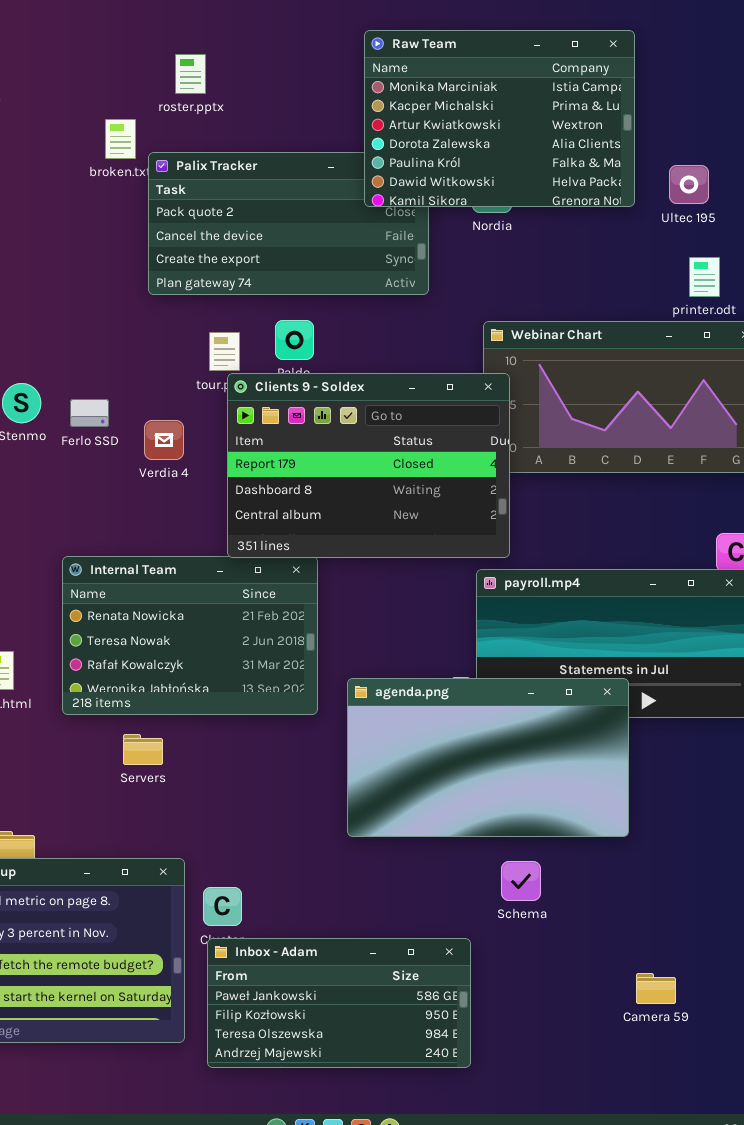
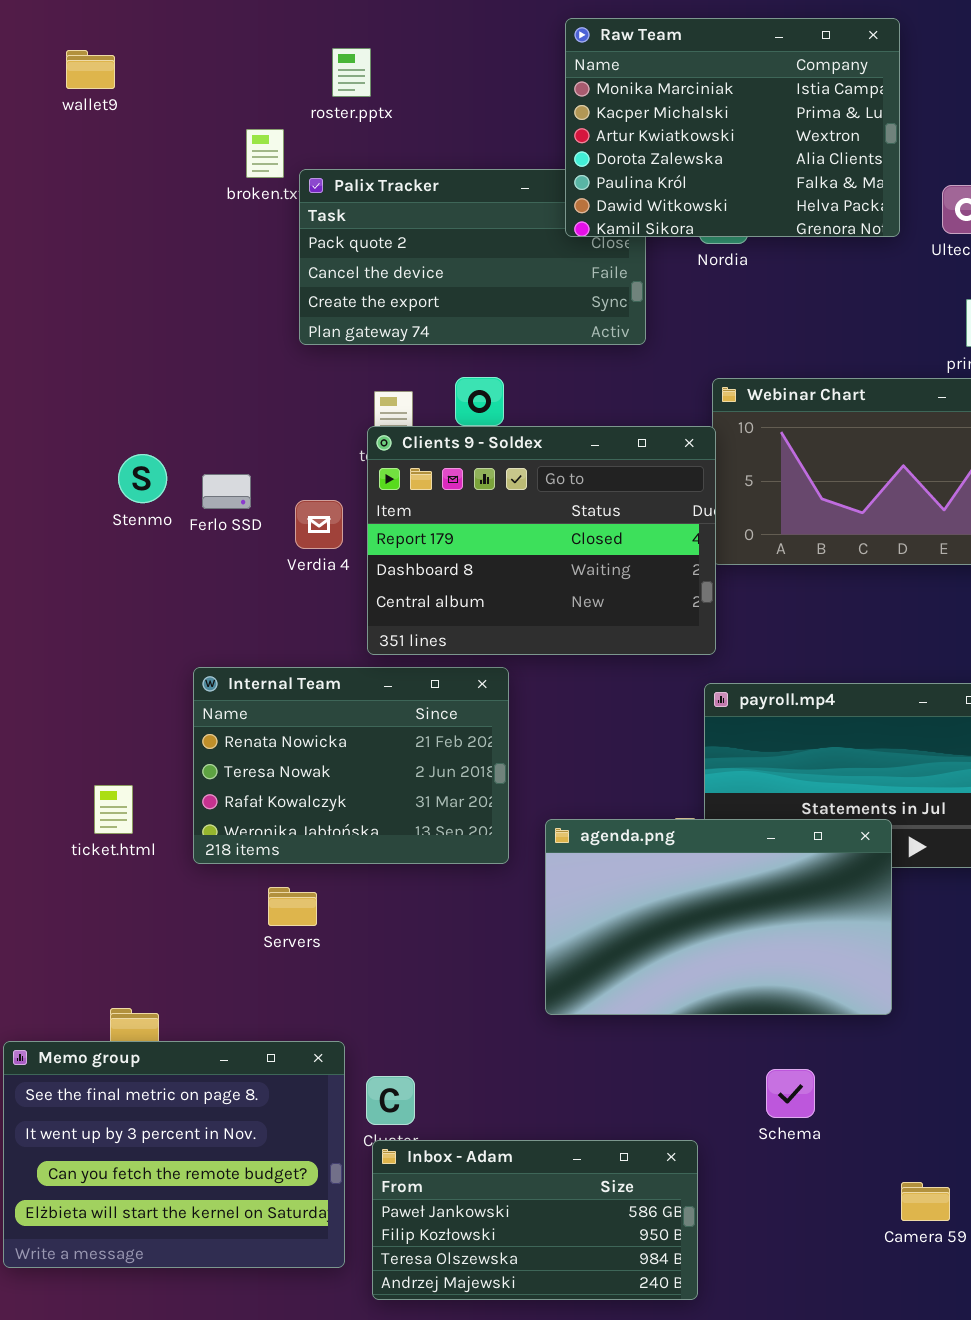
Clients 9 - Soldex: [227,373,510,558] -> [367,426,716,655], moved
Schema: [501,861,541,901] -> [766,1069,815,1118], moved

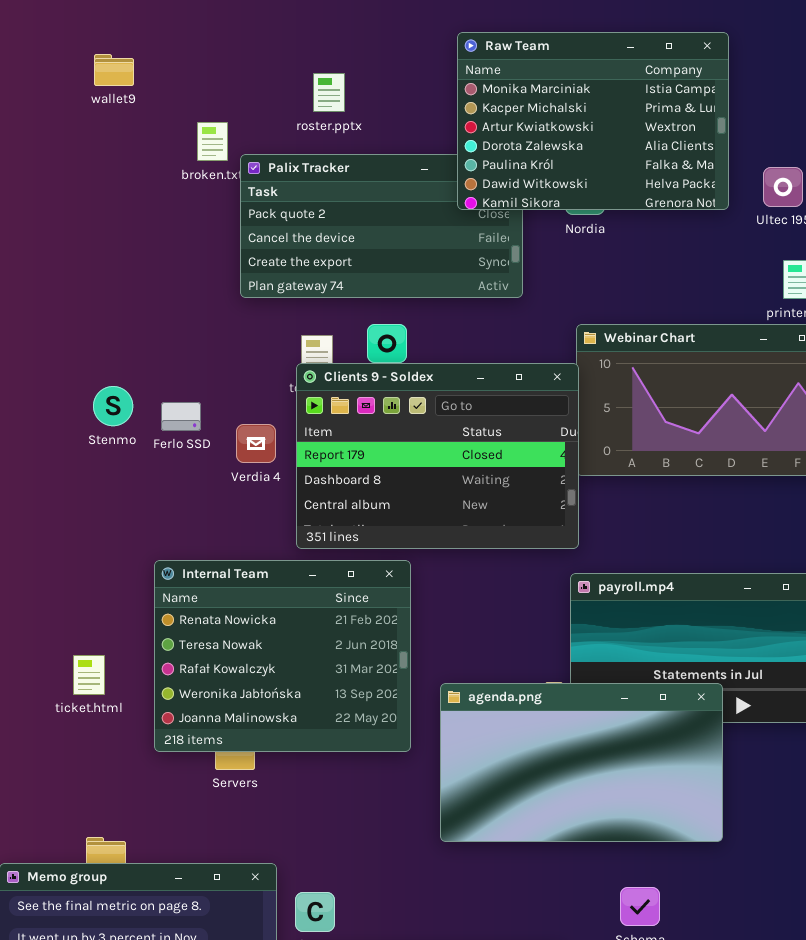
roster.pptx: [332,48,371,97] -> [313,73,345,112], moved
wallet9: [66,50,115,89] -> [94,54,134,86], moved
Internal Team: [193,667,509,864] -> [154,560,411,752], resized

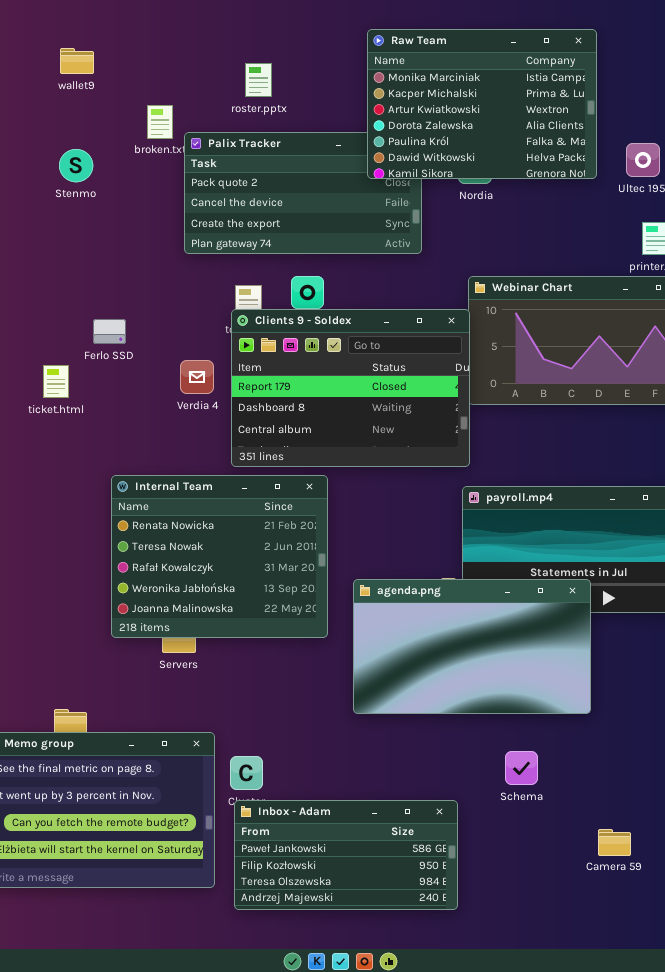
Stenmo: [93,386,133,426] -> [59,149,93,182], moved
Ferlo SSD: [161,402,201,431] -> [93,319,126,344], moved
ticket.html: [73,655,105,695] -> [43,365,69,398], moved

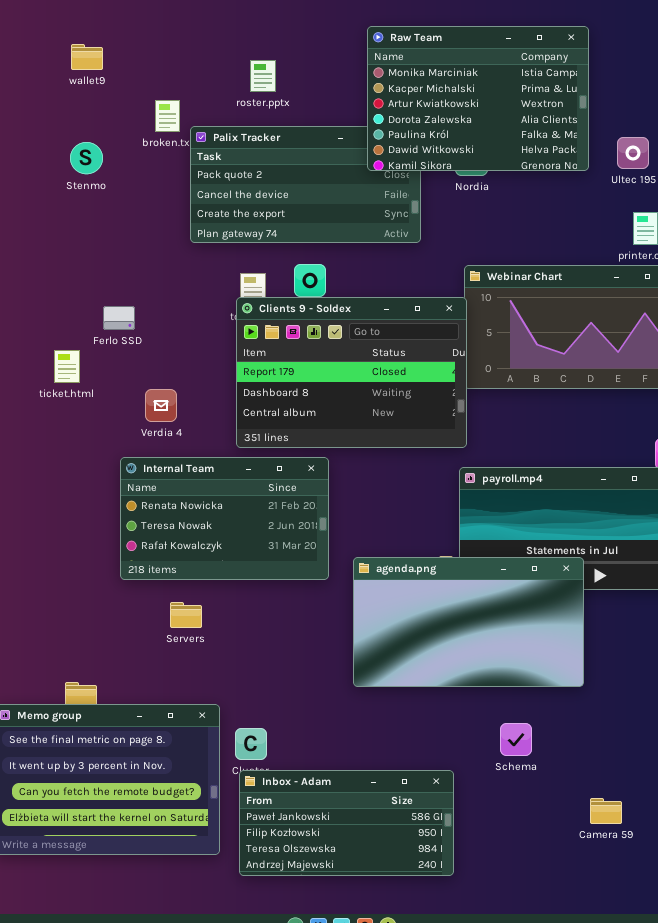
Verdia 4: [180,360,214,394] -> [145,389,177,422], moved
Internal Team: [111,475,328,638] -> [120,457,329,580], resized

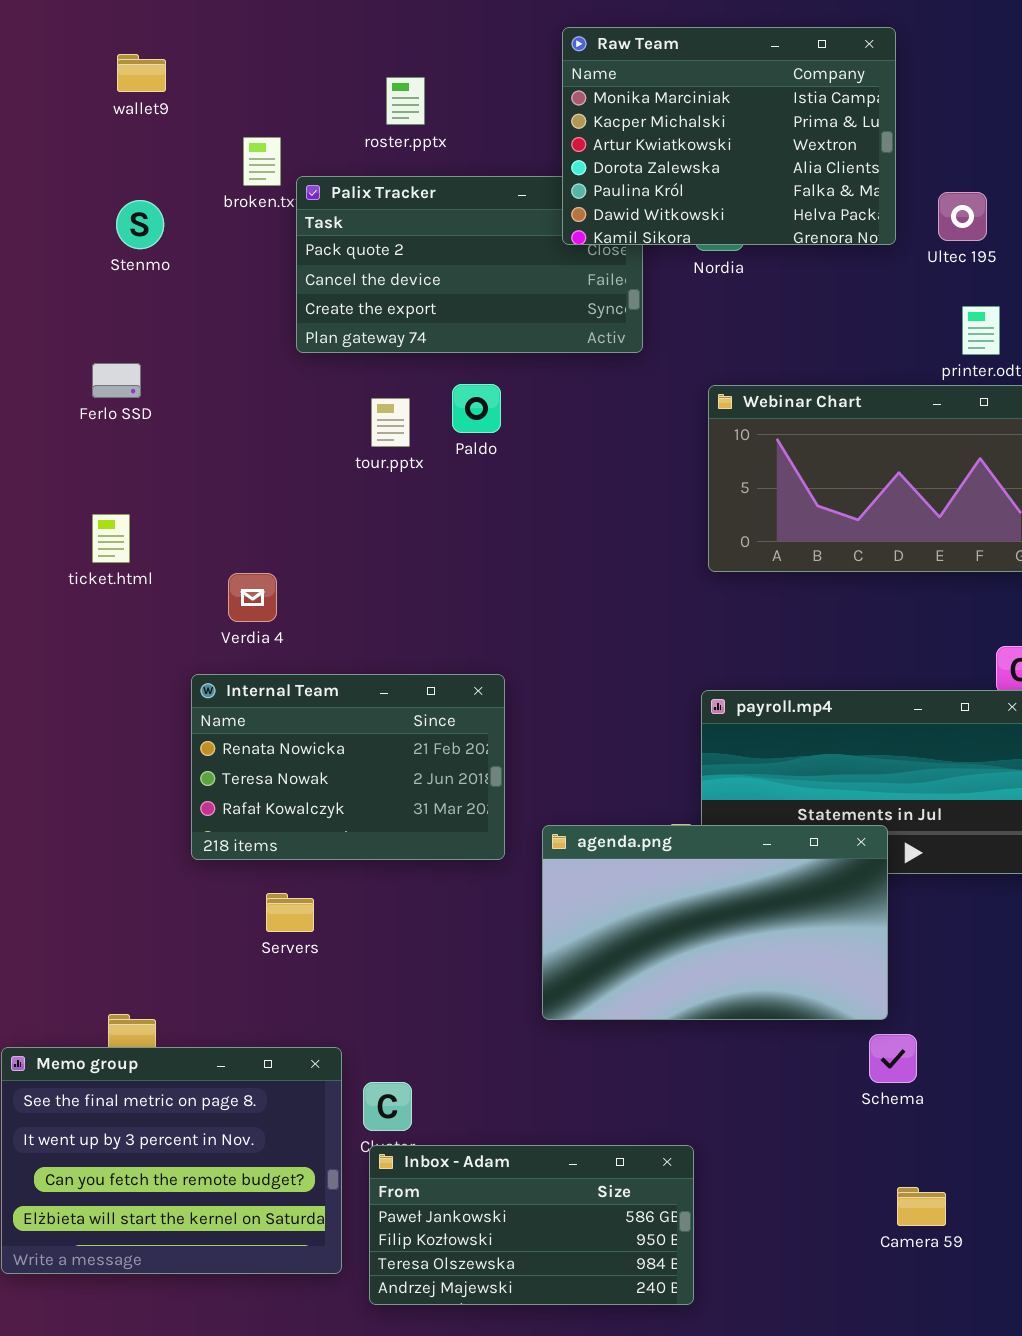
Clients 9 - Soldex: [236,297,467,448] -> none, closed
Ferlo SSD: [103,306,135,330] -> [92,363,141,398], moved
Schema: [500,723,532,756] -> [869,1034,917,1083], moved

